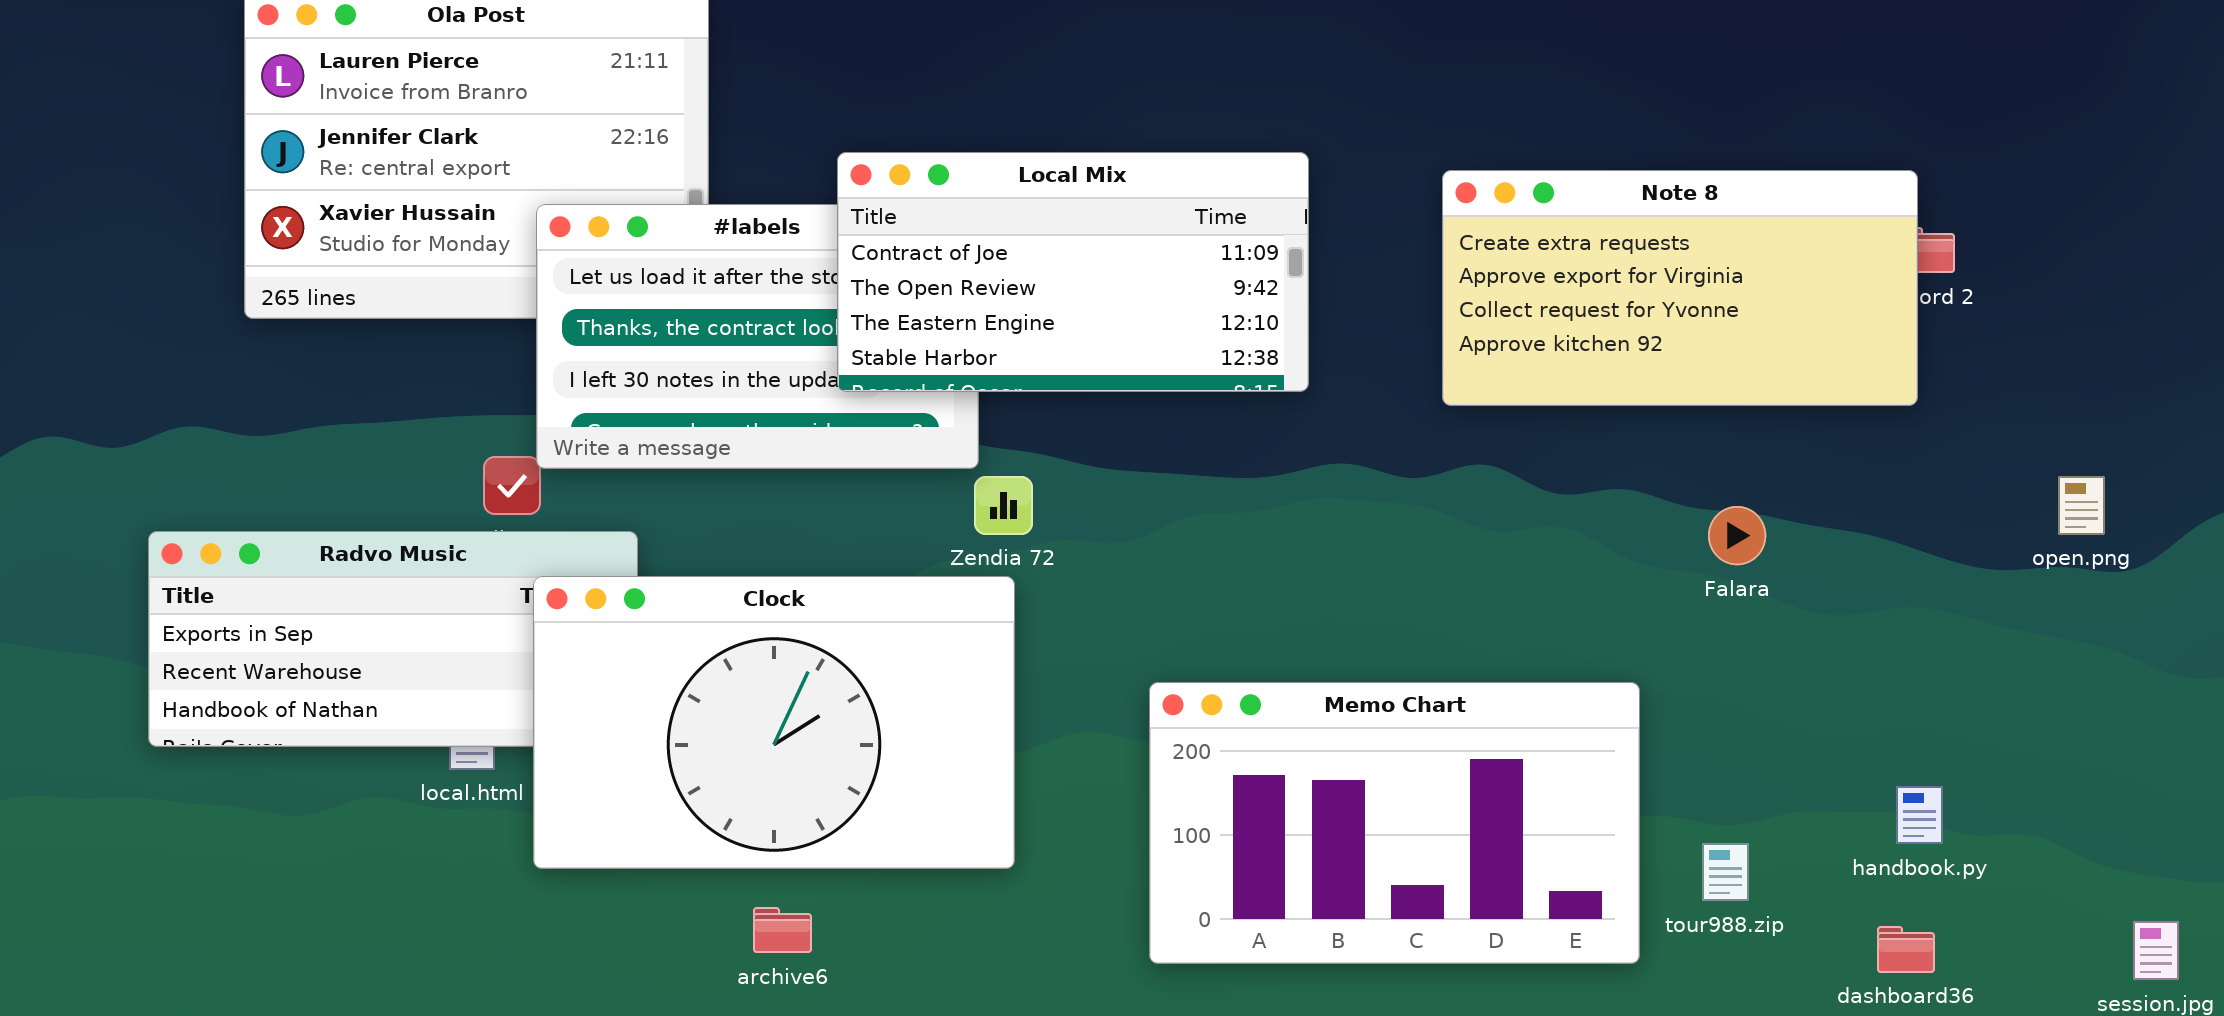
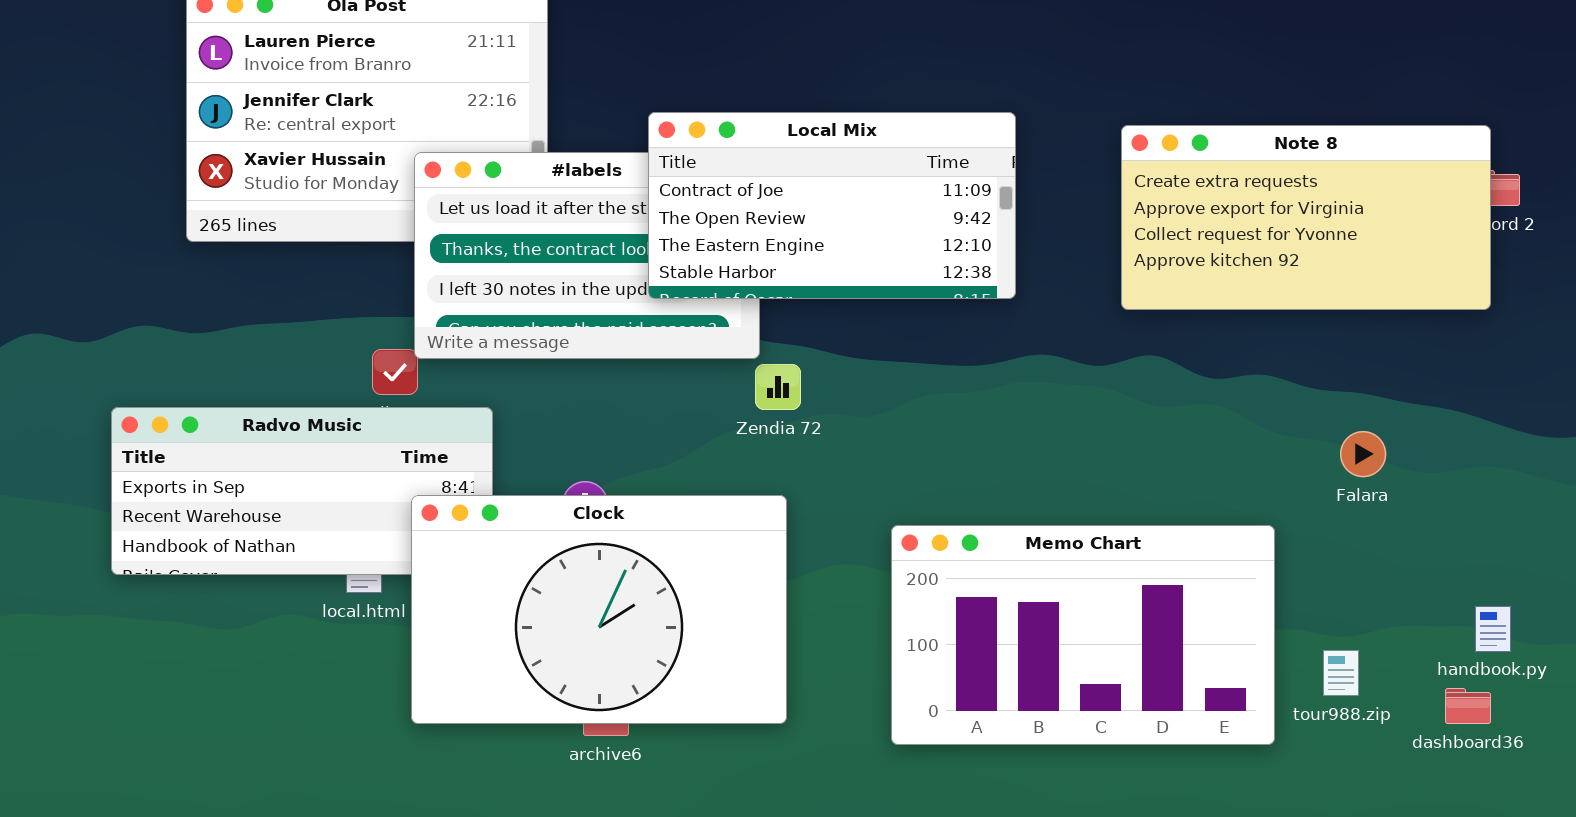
Falara: [1708,506,1766,565] -> [1340,431,1386,477], moved
Clock: [533,576,1015,869] -> [411,495,787,724], moved
dashboard36: [1877,926,1935,973] -> [1445,688,1491,724], moved

